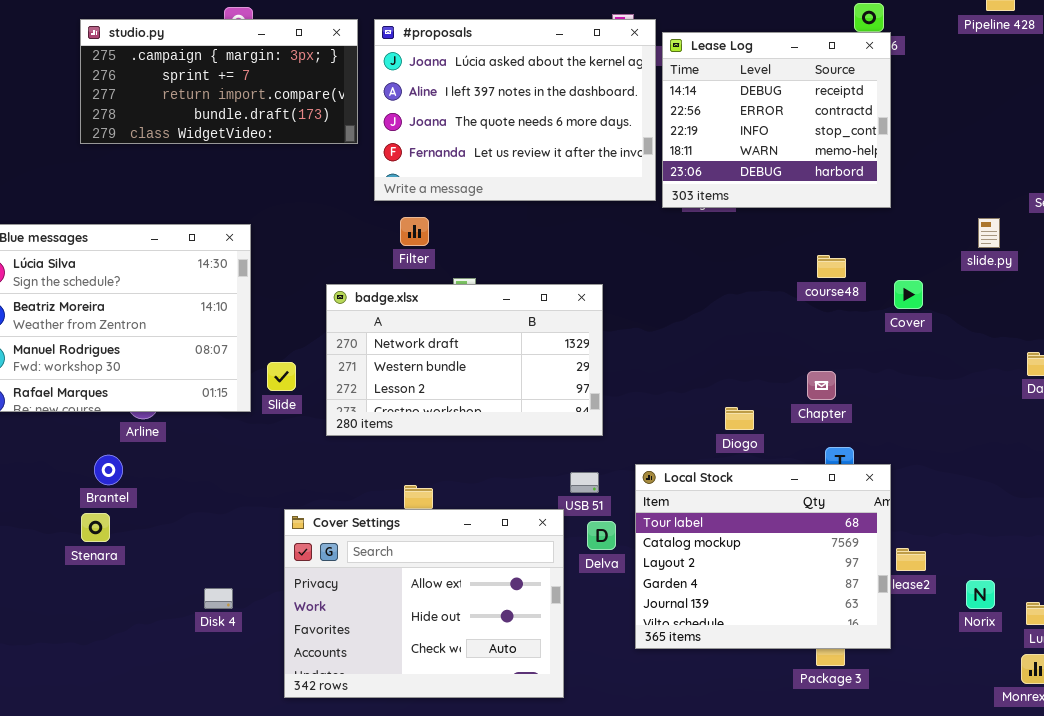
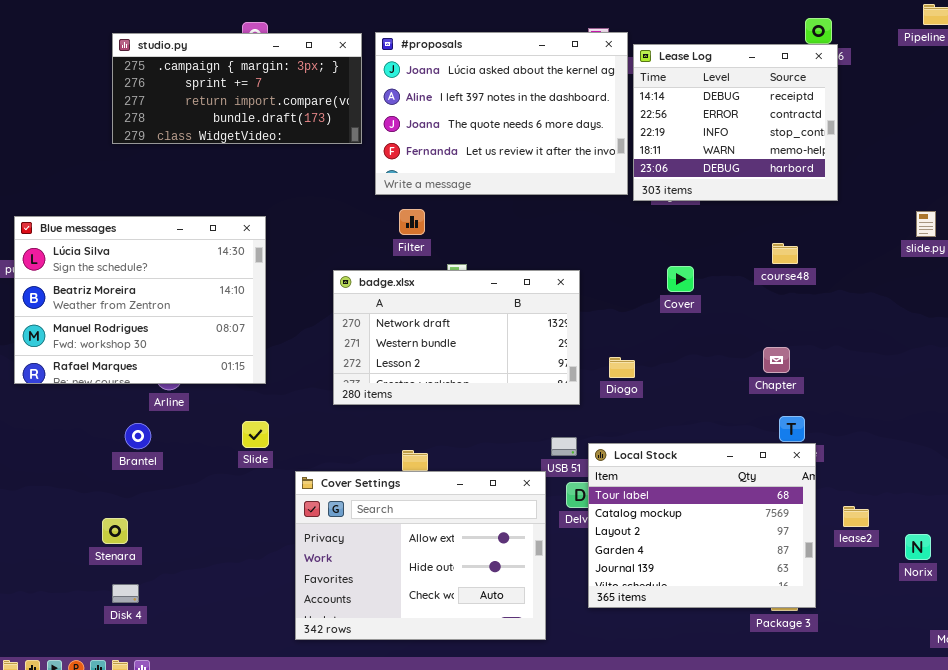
Cover: [894,280,923,309] -> [667,266,694,292], moved
Slide: [267,362,296,391] -> [242,421,269,448], moved
Diogo: [725,407,754,430] -> [609,357,635,378], moved
Local Stock: [635,464,891,649] -> [588,443,816,608], moved
Stenara: [81,513,110,542] -> [102,518,128,544], moved
Disk 4: [204,588,233,609] -> [112,584,139,603], moved

